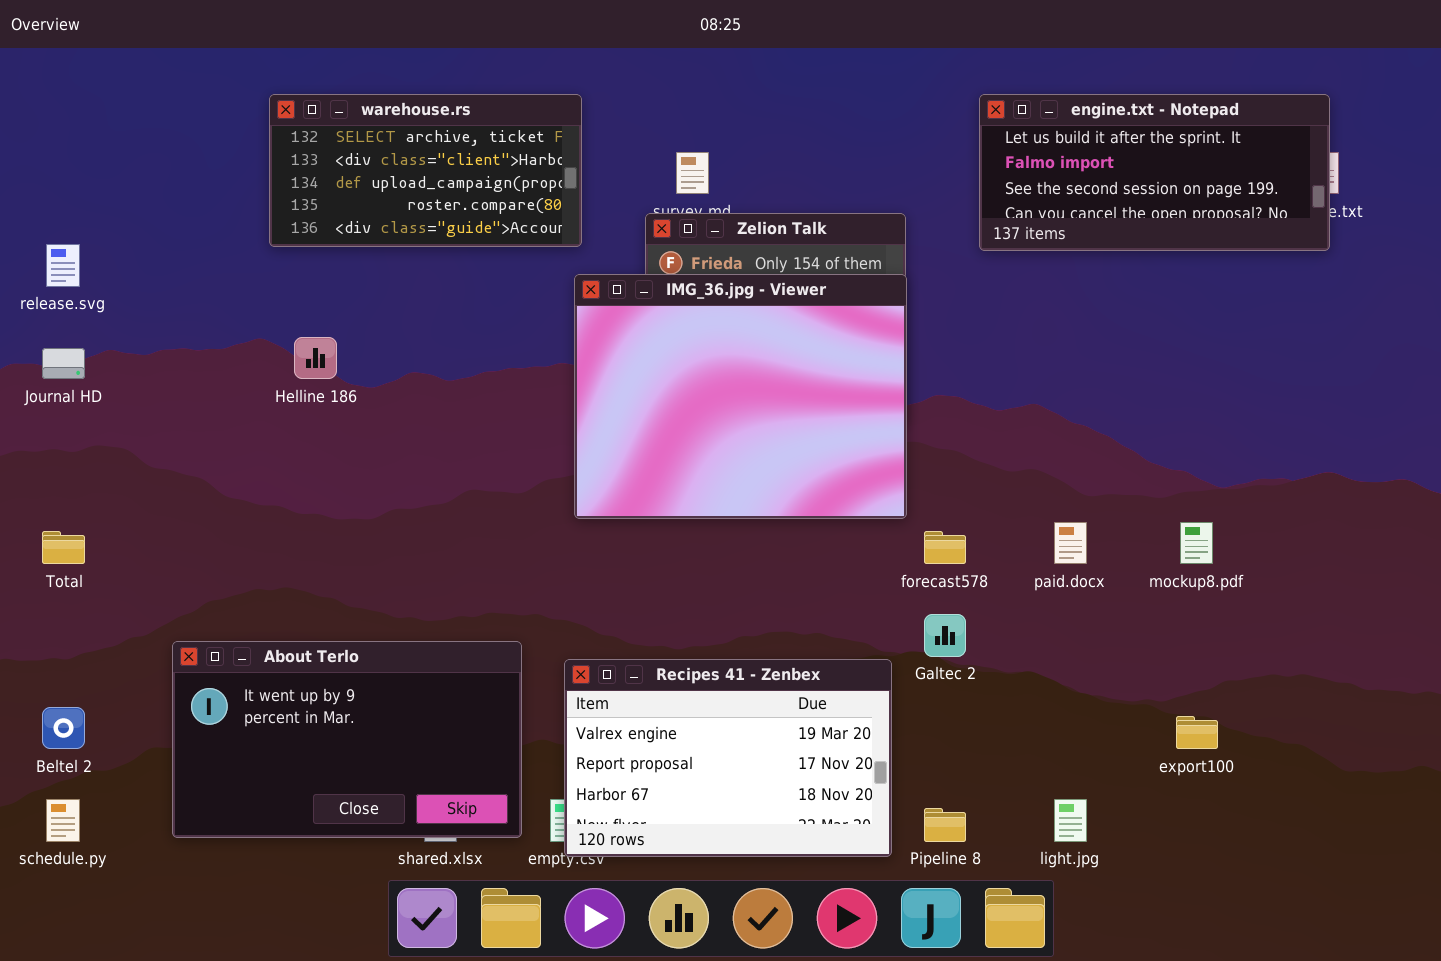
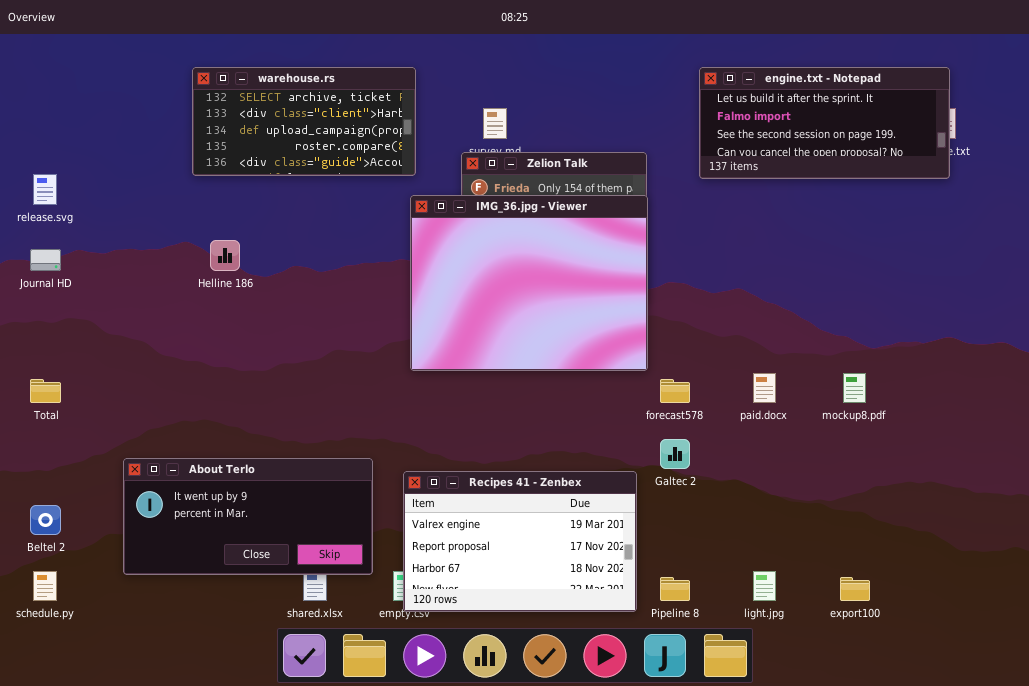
About Terlo: [172,641,522,838] -> [123,458,373,575], resized
export100: [1176,716,1218,749] -> [840,577,870,601], moved

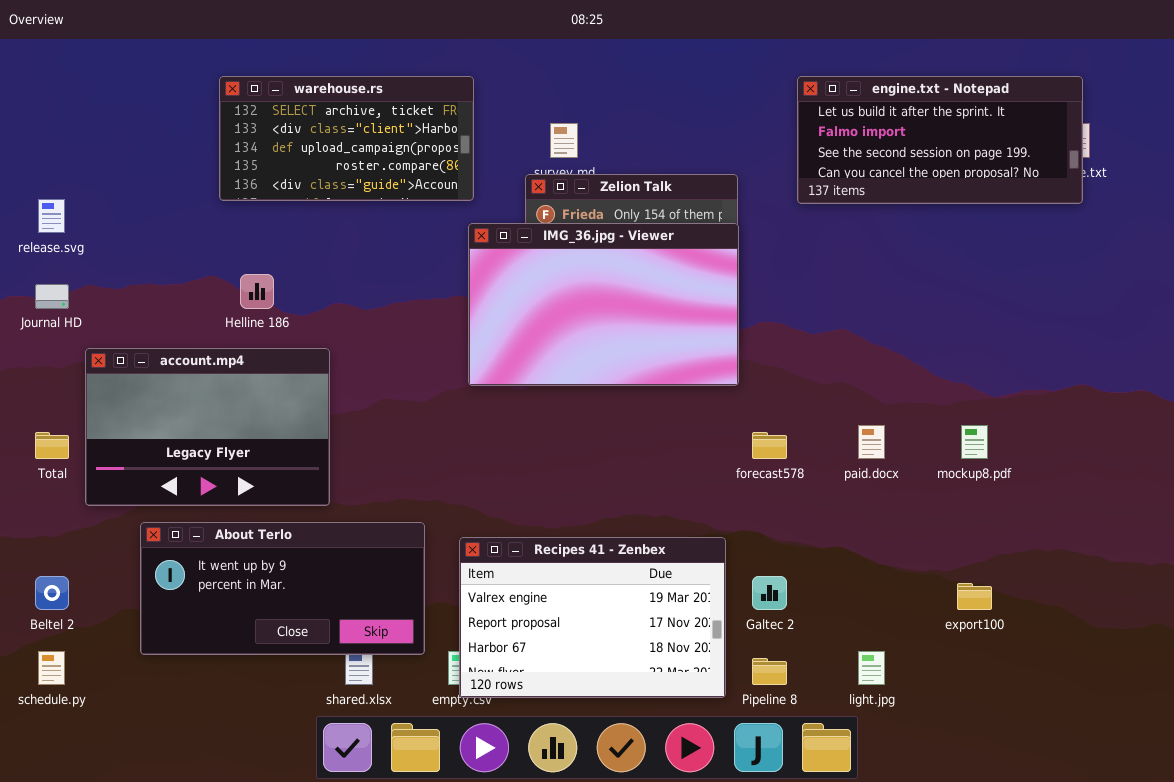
IMG_36.jpg - Viewer: [410,195,648,371] -> [468,223,739,386], resized
account.mp4: none -> [85,348,330,506], opened
Galtec 2: [660,439,690,469] -> [752,576,787,610], moved
export100: [840,577,870,601] -> [957,583,992,610], moved

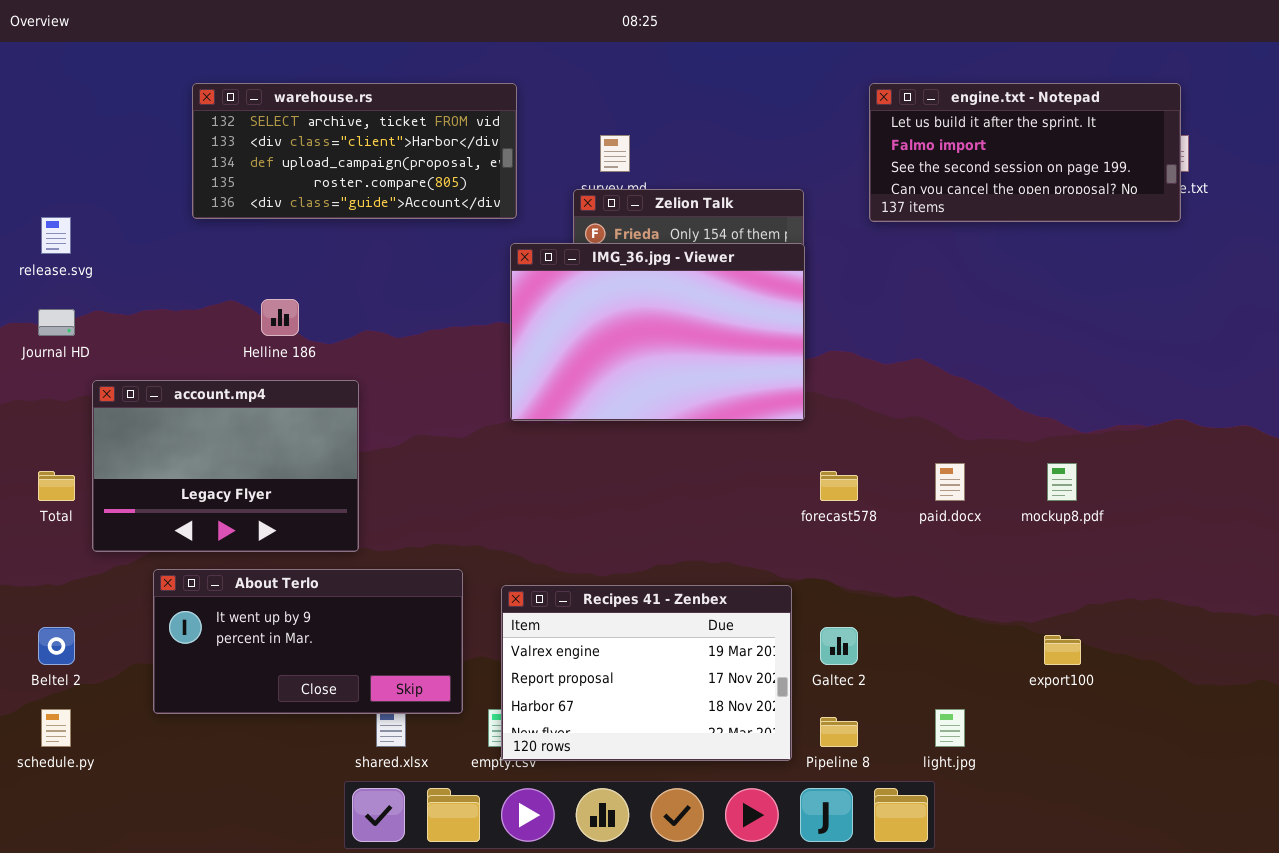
warehouse.rs: [219,76,474,201] -> [192,83,517,219], resized

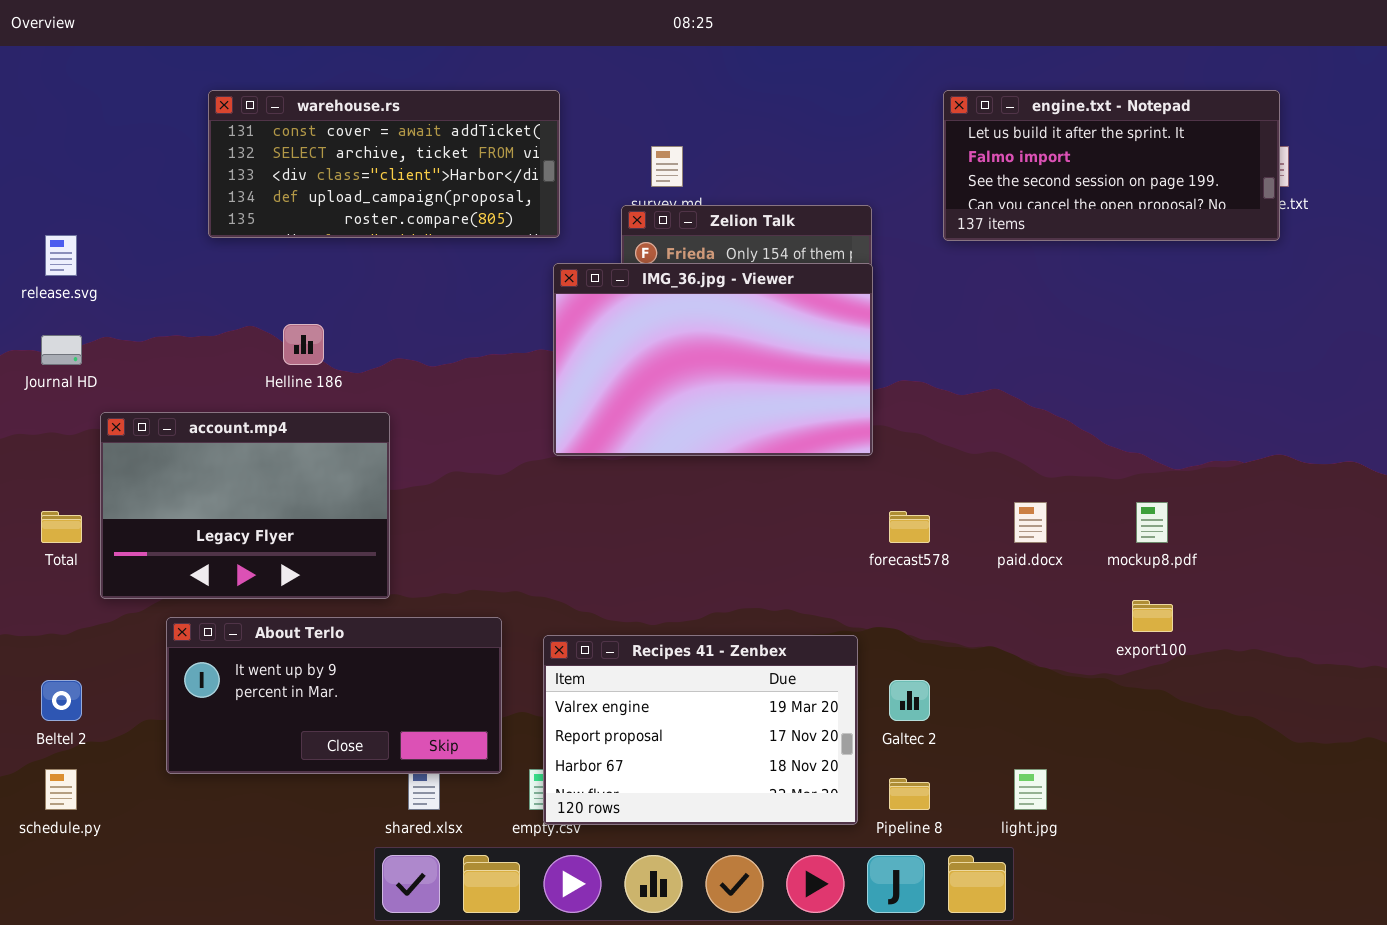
warehouse.rs: [192,83,517,219] -> [208,90,560,238], scrolled up 1 row
export100: [1044,635,1081,665] -> [1132,600,1173,632], moved

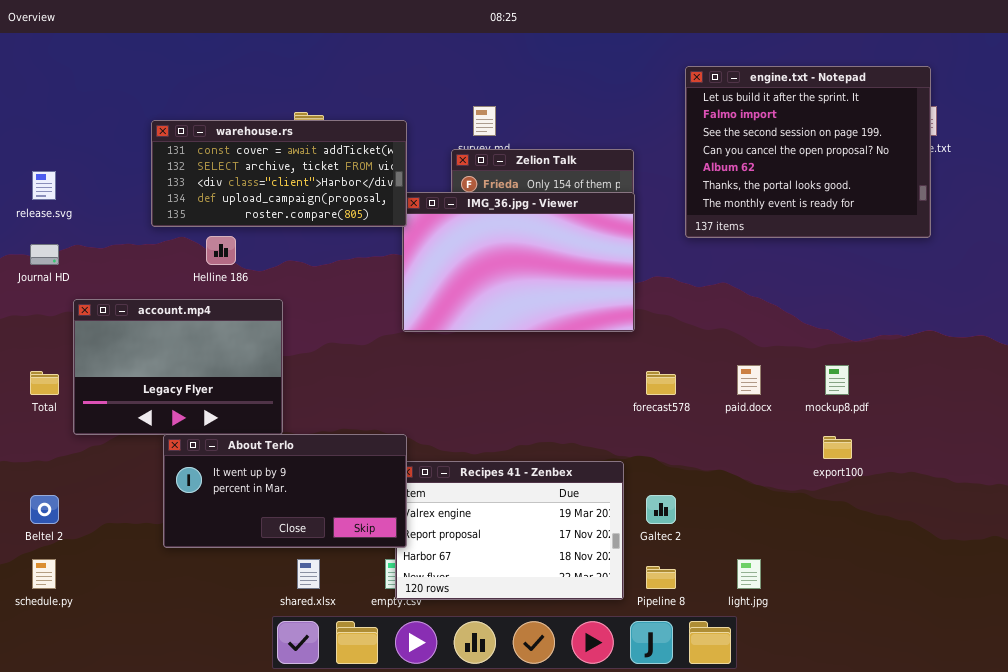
warehouse.rs: [208,90,560,238] -> [151,120,407,227], moved
engine.txt - Notepad: [943,90,1280,241] -> [685,66,931,238], resized
About Terlo: [166,617,502,774] -> [163,434,407,548], moved

